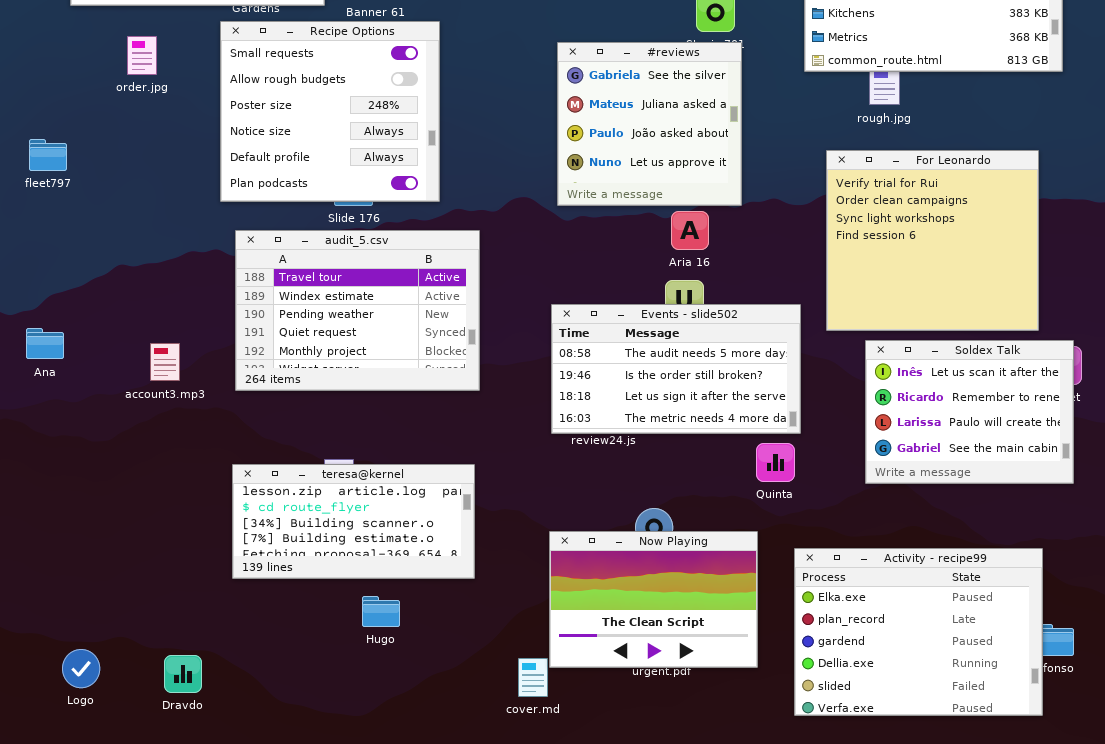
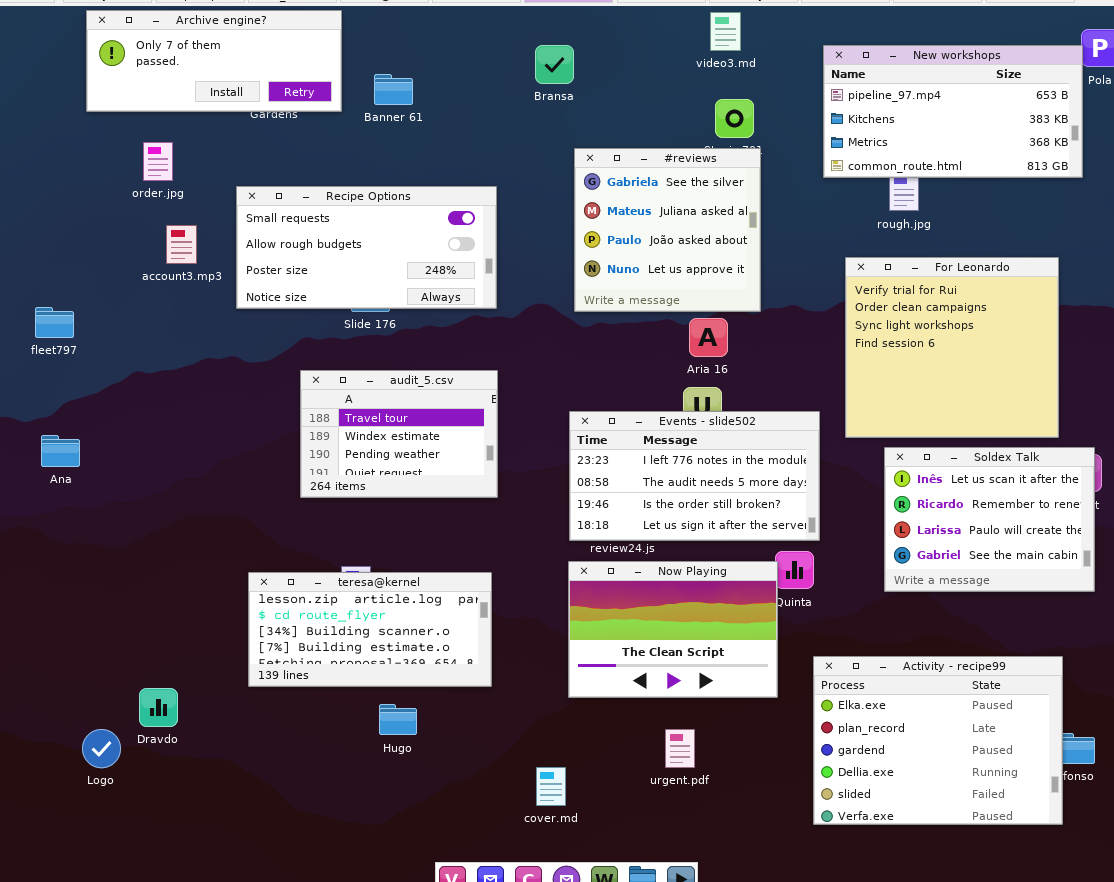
Recipe Options: [220,21,440,202] -> [236,186,497,309], resized
fleet797: [29,139,67,171] -> [35,307,74,338], moved
audit_5.csv: [235,230,480,391] -> [300,370,498,498], resized
Events - slide502: [551,304,801,434] -> [569,411,820,541], scrolled up 1 row
account3.mp3: [150,343,180,381] -> [166,225,197,264], moved
Now Playing: [549,531,758,668] -> [568,561,778,698], moved
Logo: [62,649,100,688] -> [82,729,121,768], moved
Dravdo: [164,655,202,693] -> [139,688,178,727], moved

